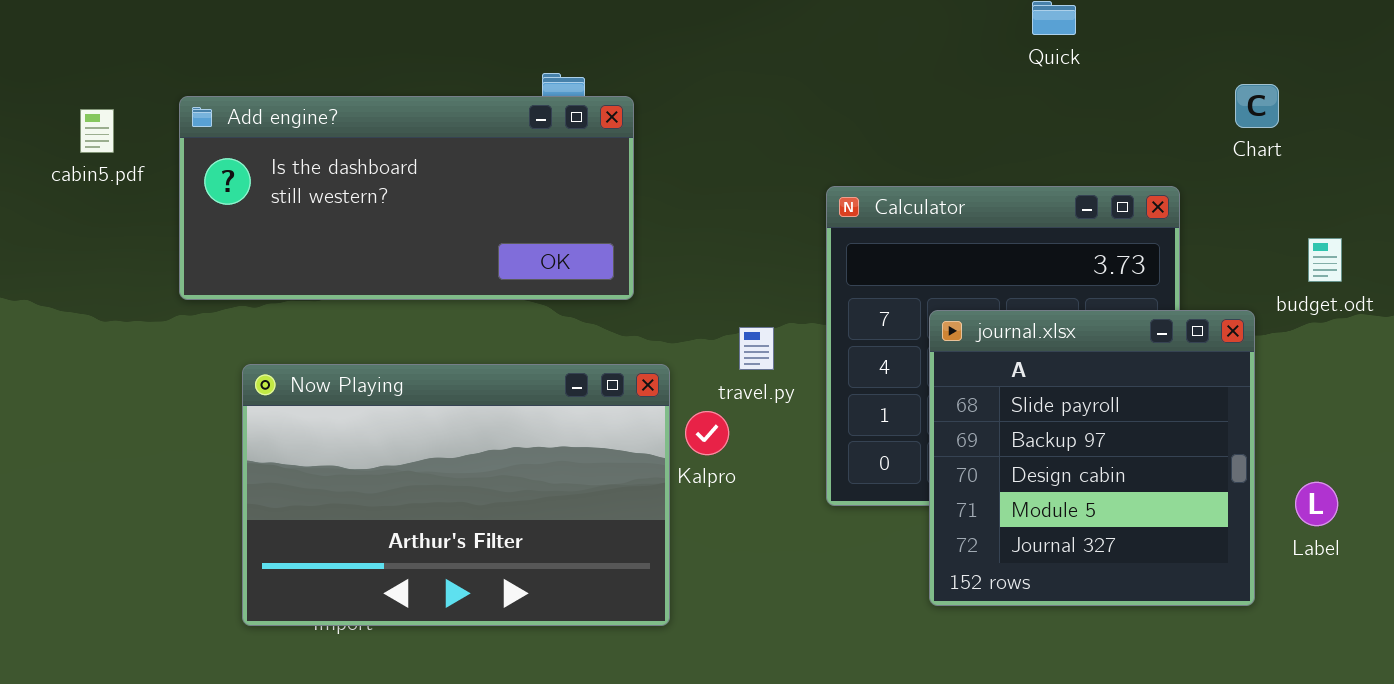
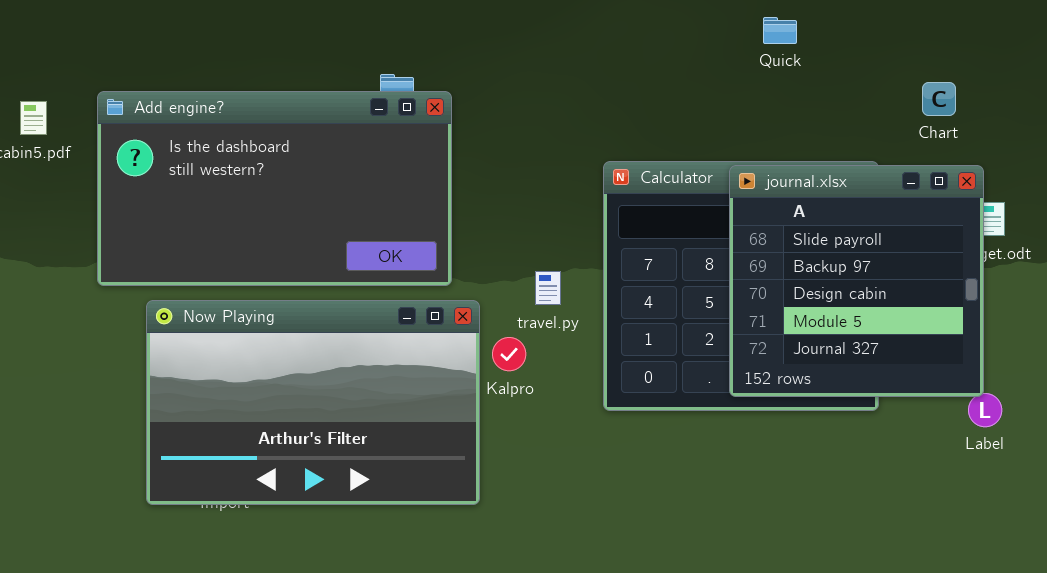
Add engine?: [179,96,634,300] -> [97,91,452,286], resized
journal.xlsx: [929,310,1255,606] -> [729,165,984,397], moved

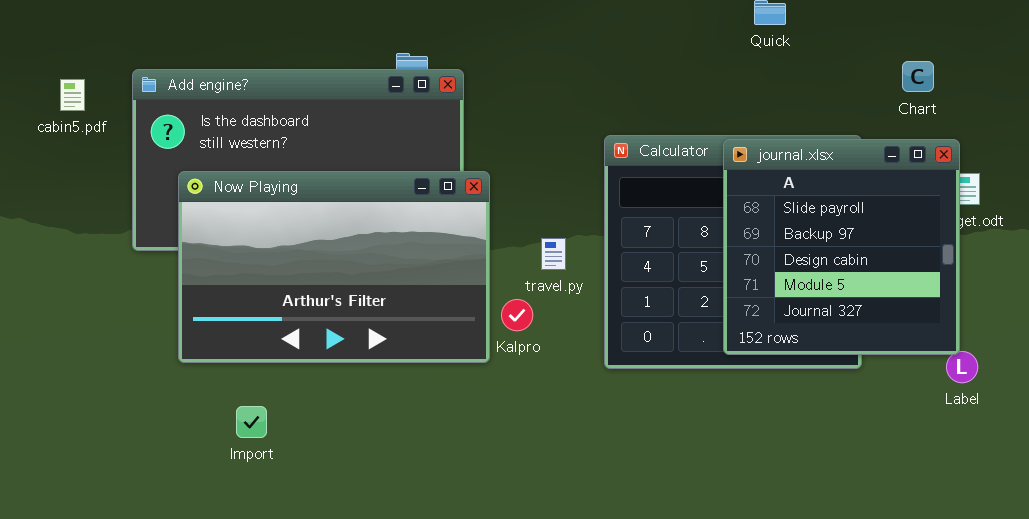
Now Playing: [146,300,480,505] -> [178,171,490,363], moved

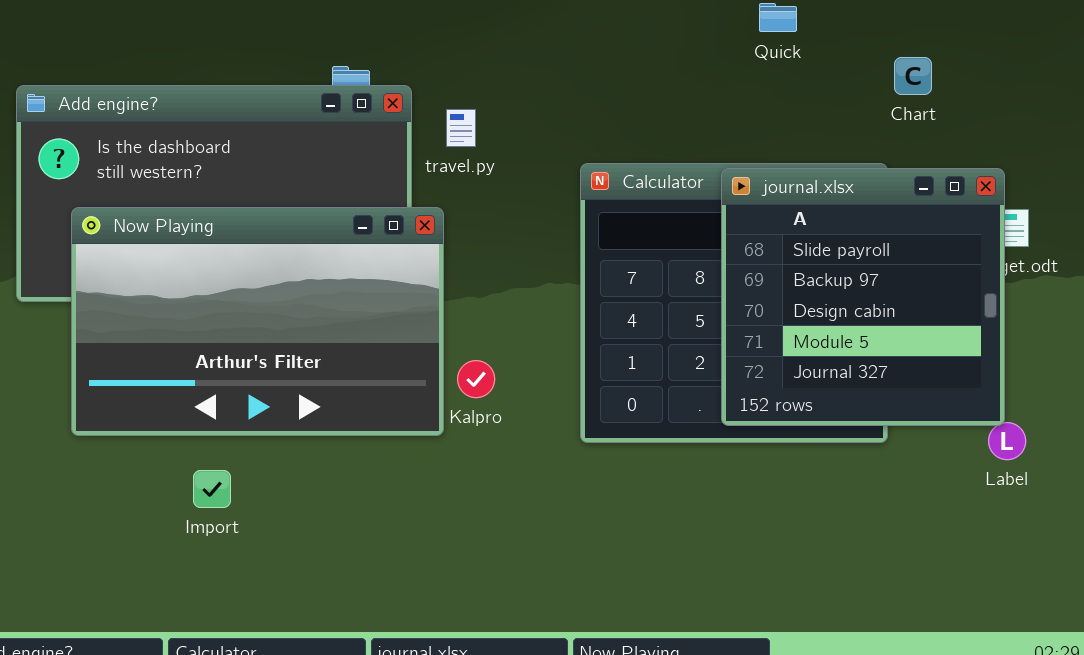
Chart: [902,61,934,92] -> [894,57,932,95], moved
travel.py: [541,238,566,270] -> [446,109,476,147], moved
Import: [236,406,267,438] -> [193,470,231,508], moved

